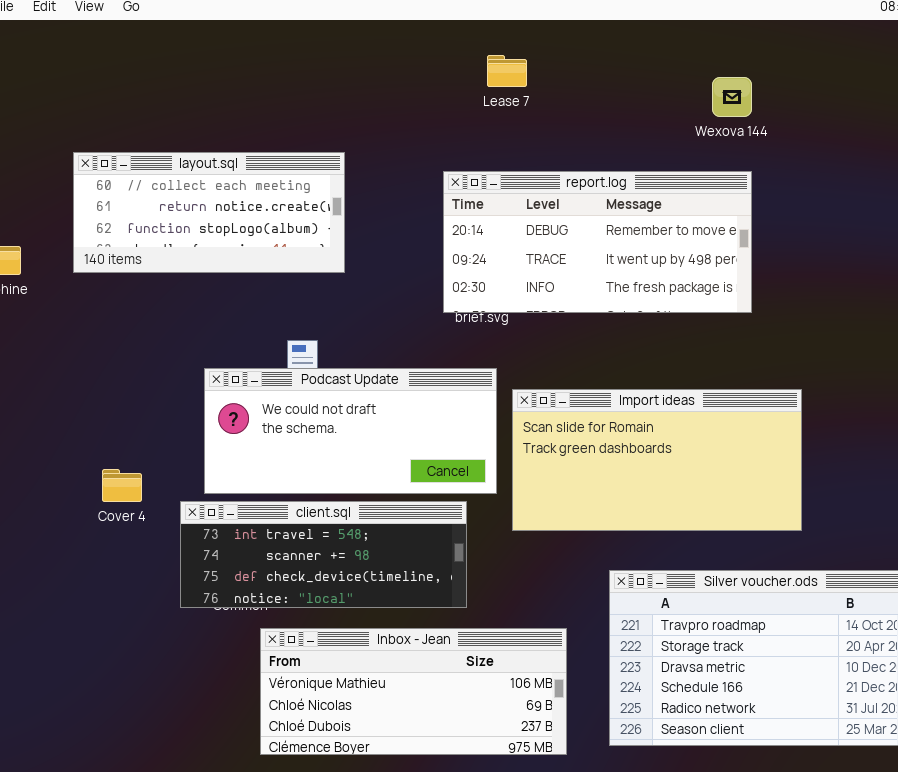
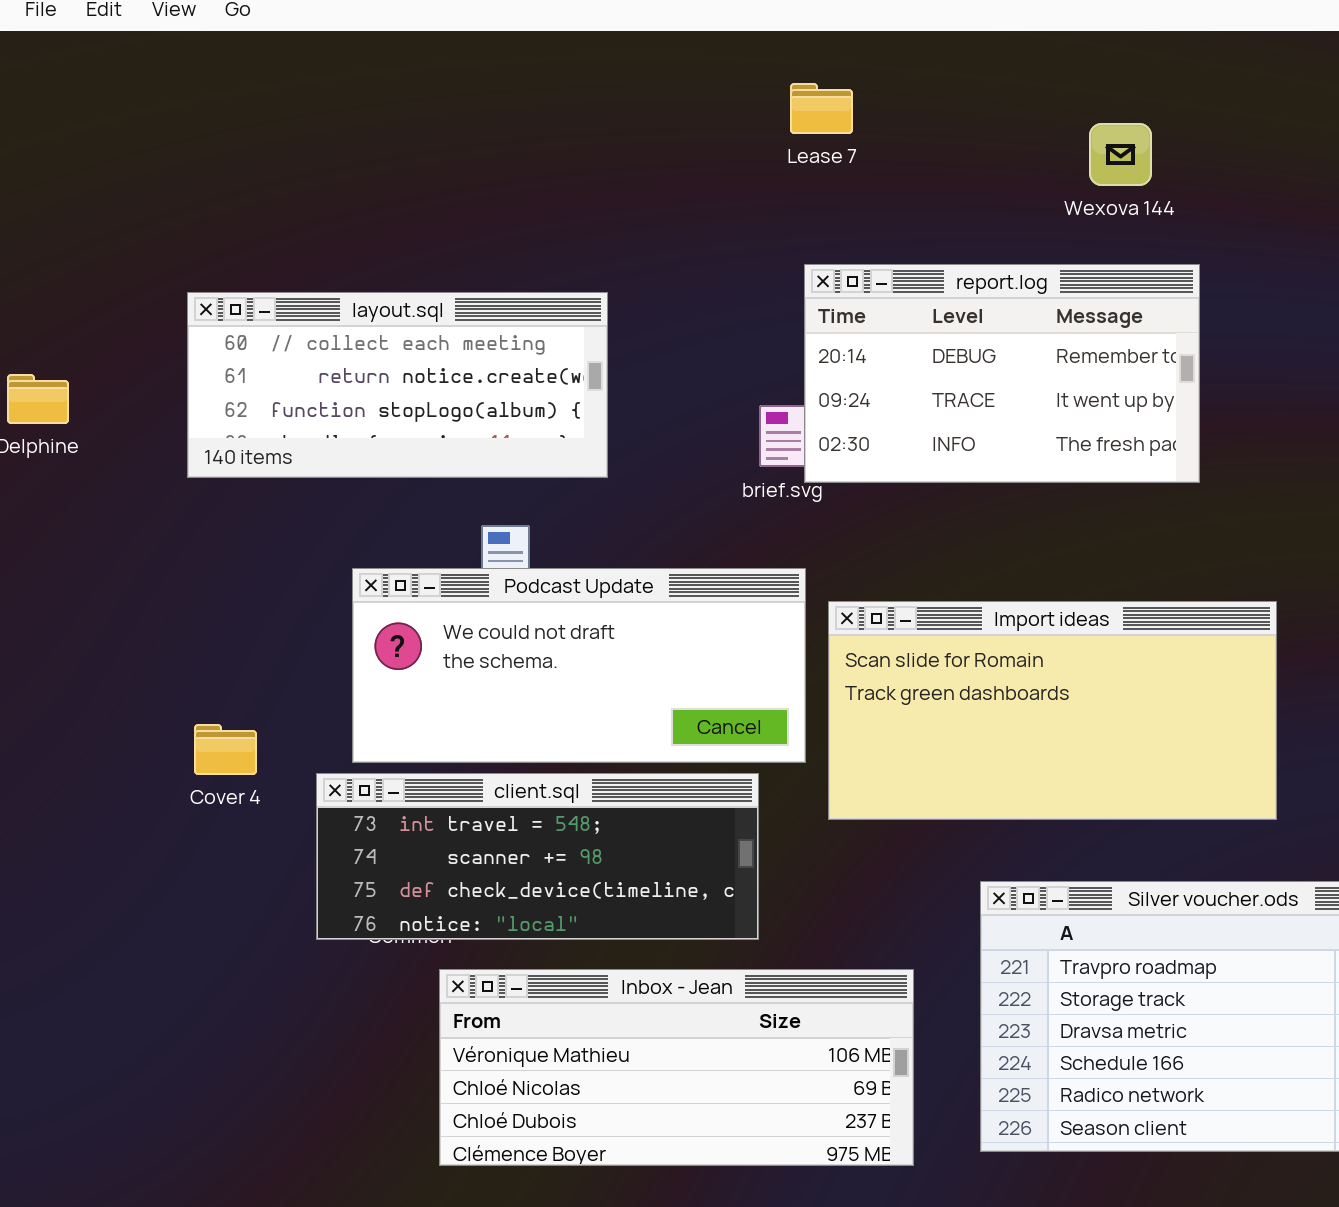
Wexova 144: [712,77,752,117] -> [1089,123,1152,186], moved
layout.sql: [73,152,345,273] -> [187,292,608,478], moved
report.log: [443,171,752,313] -> [804,264,1200,483], resized

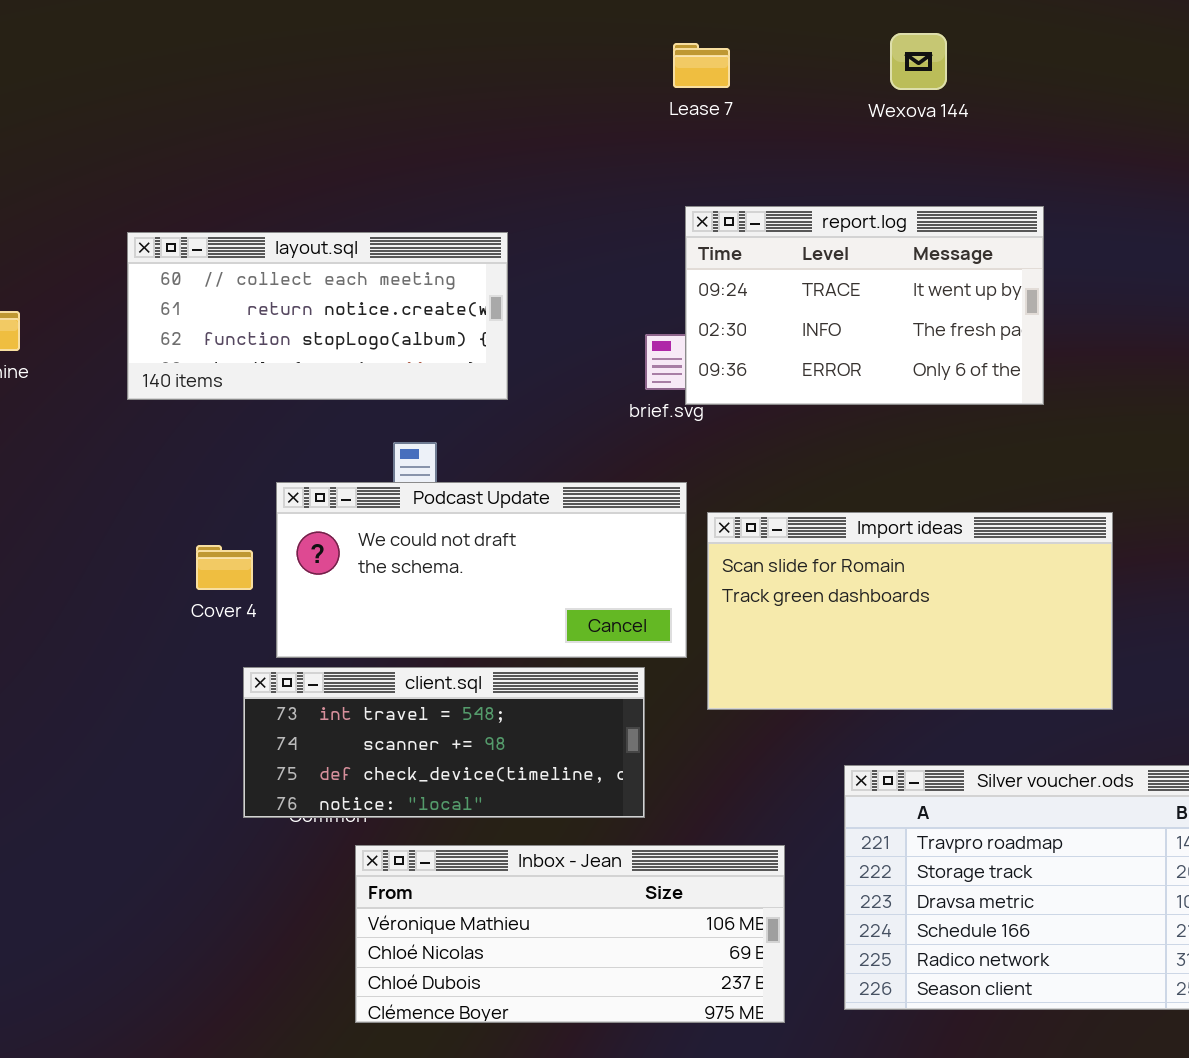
Wexova 144: [1089,123,1152,186] -> [890,33,947,90], moved
report.log: [804,264,1200,483] -> [685,206,1044,405], scrolled down 1 row
Cover 4: [194,724,257,775] -> [196,545,253,590], moved

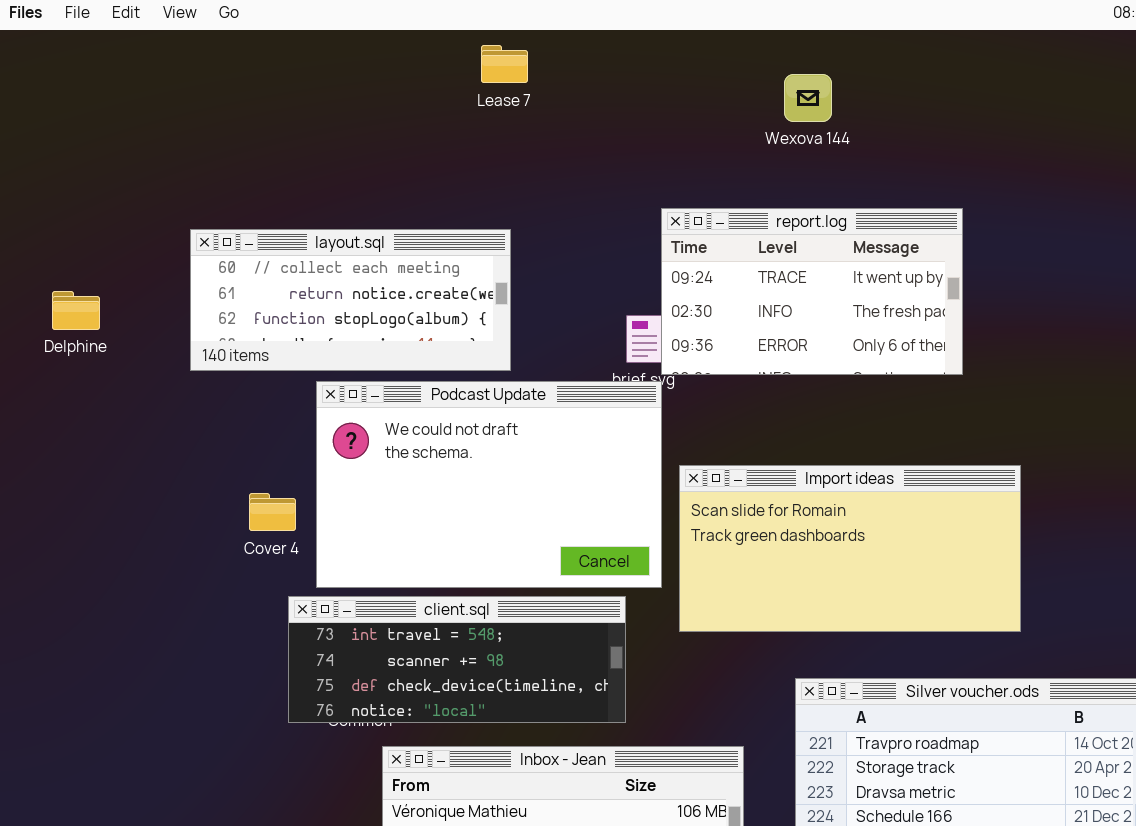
Wexova 144: [890,33,947,90] -> [784,74,832,122], moved
Lease 7: [673,43,730,88] -> [481,45,528,83], moved
Podcast Update: [276,482,687,658] -> [316,381,662,588], resized

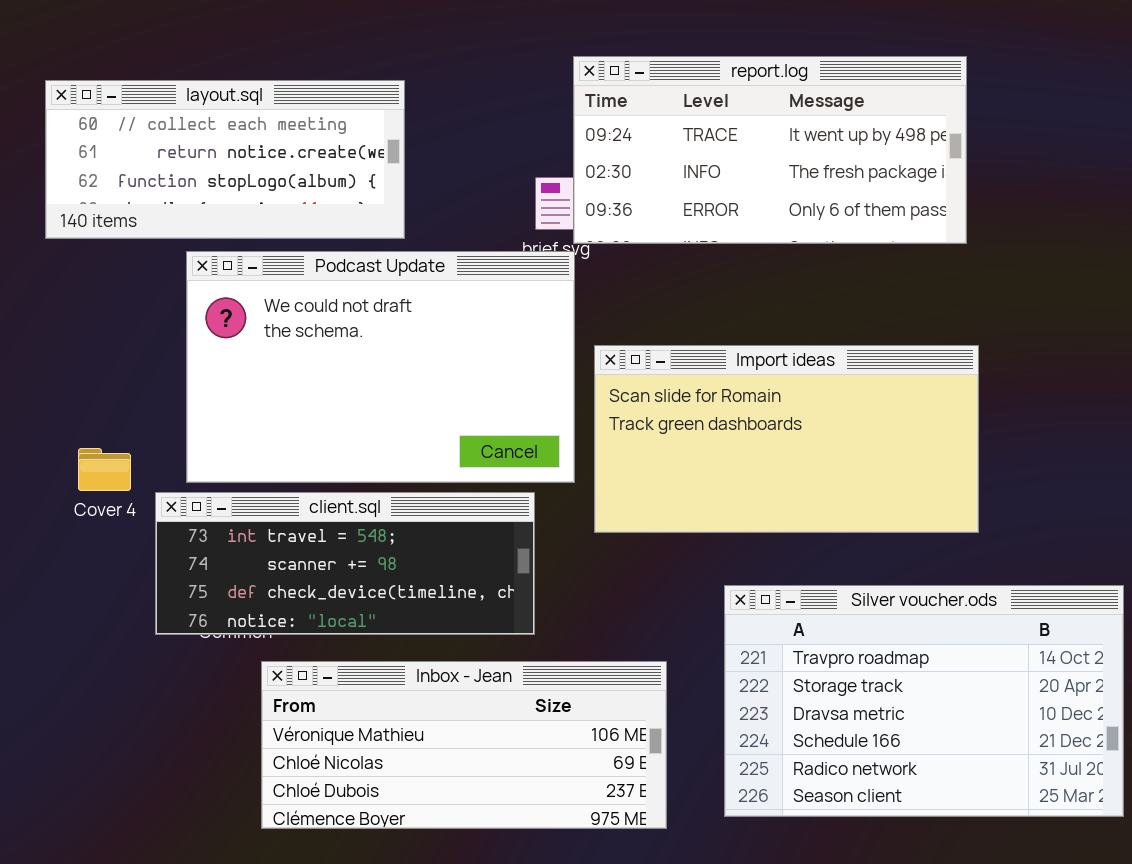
report.log: [661,208,963,375] -> [573,56,967,244], resized
Cover 4: [249,493,296,531] -> [78,448,131,491], moved

